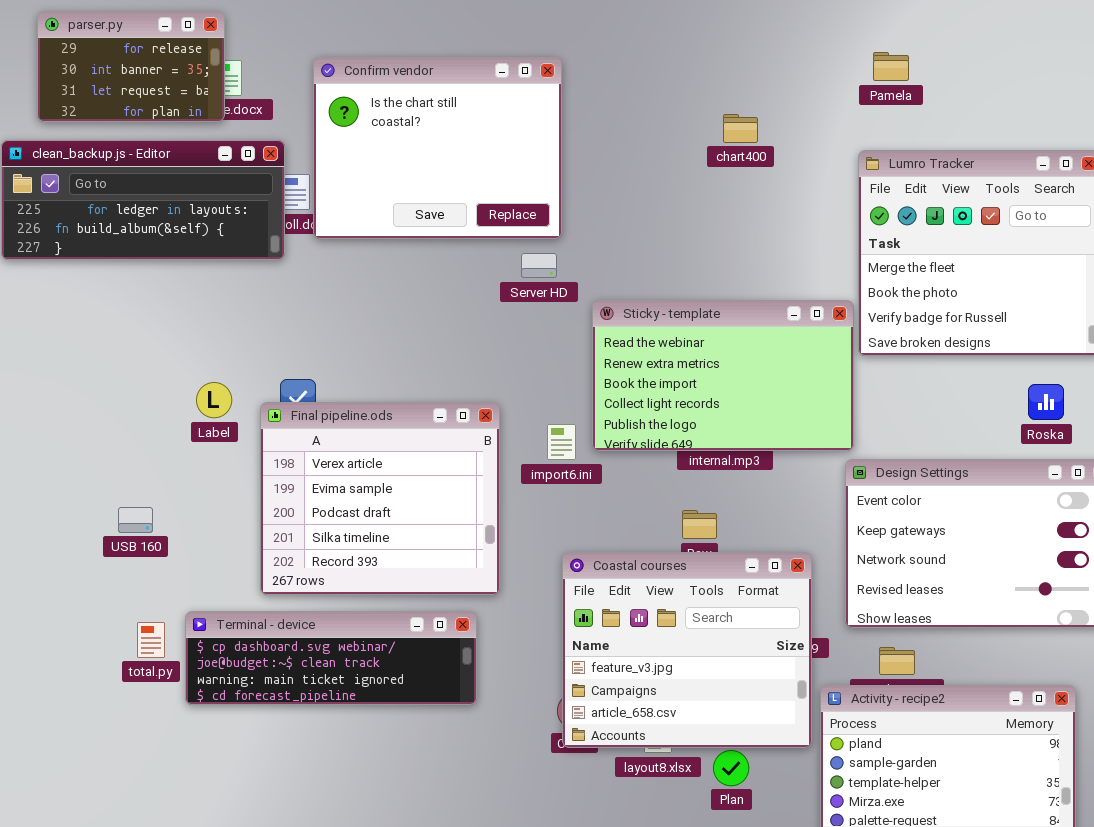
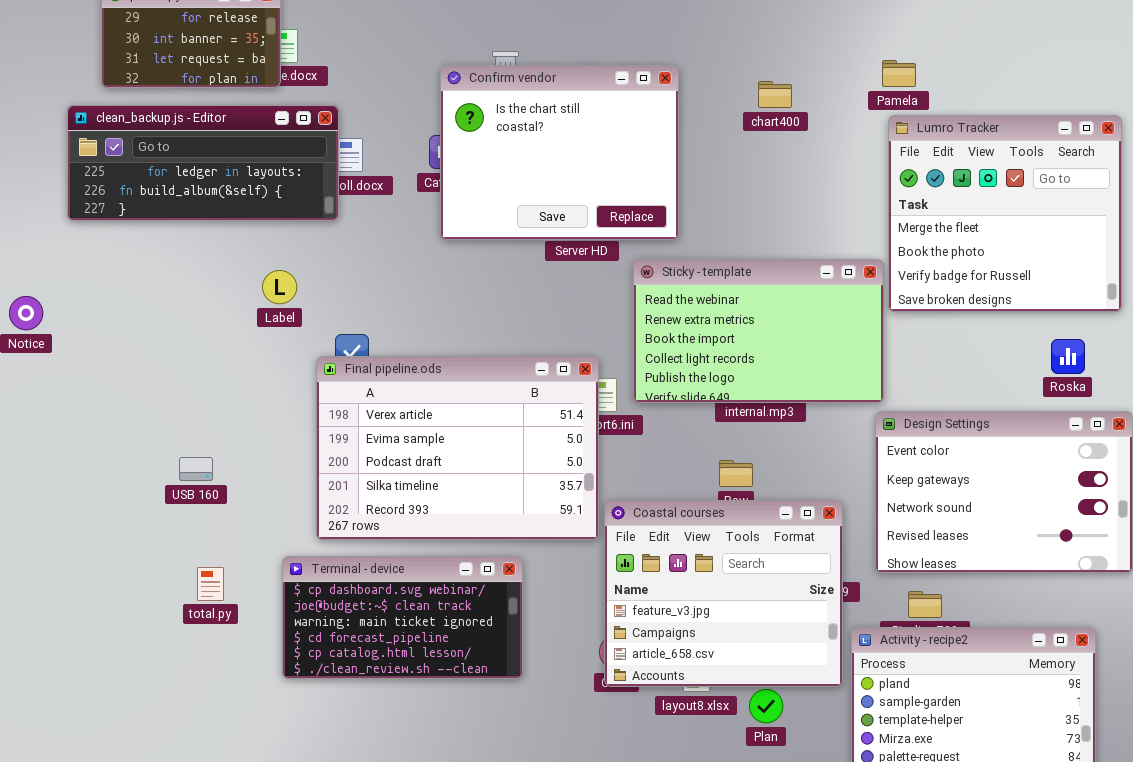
Pamela: [873,52,909,81] -> [882,60,916,87], moved
Confirm vendor: [313,57,562,239] -> [440,65,679,240], moved
Label: [196,382,232,418] -> [262,270,297,304], moved
Final pipeline.ods: [260,402,500,595] -> [316,356,599,540], resized
Terminal - device: [185,611,477,705] -> [282,556,523,679], resized

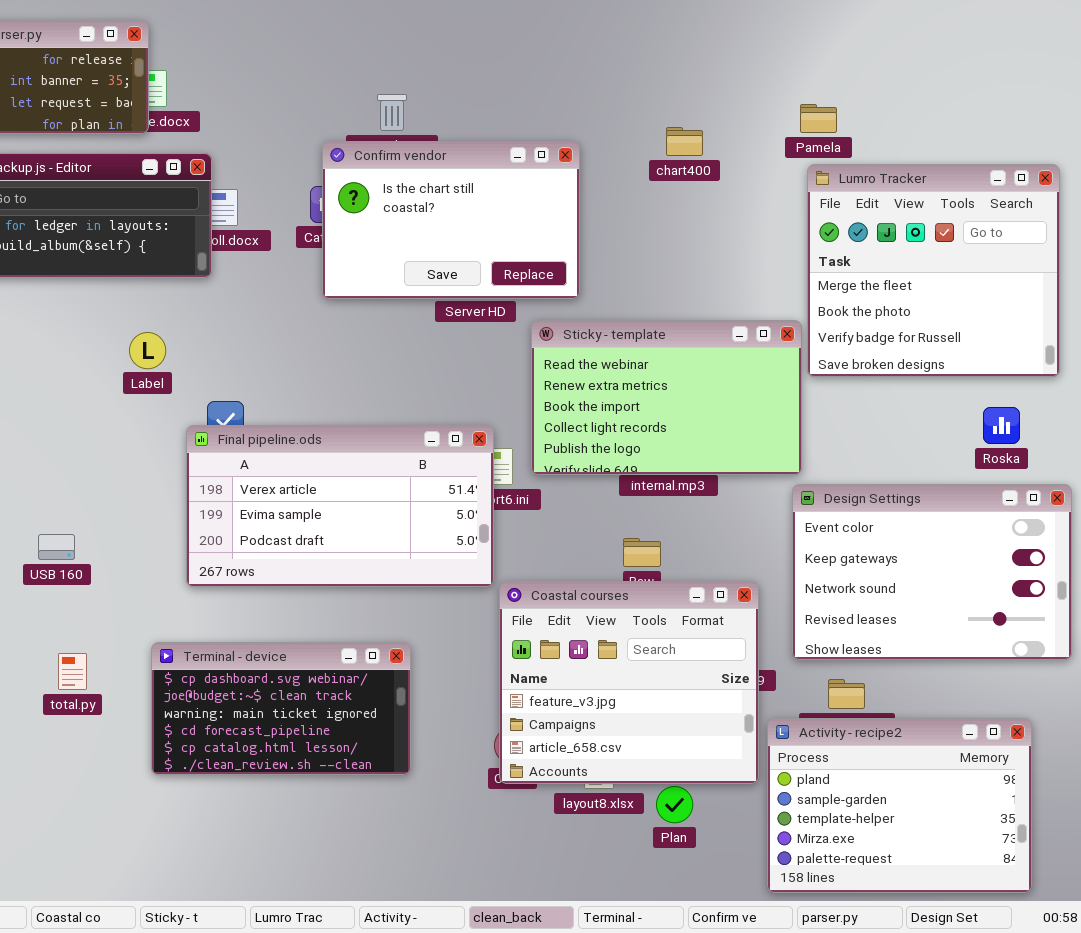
Confirm vendor: [440,65,679,240] -> [322,141,580,299], resized
Final pipeline.ods: [316,356,599,540] -> [186,425,494,587], resized

